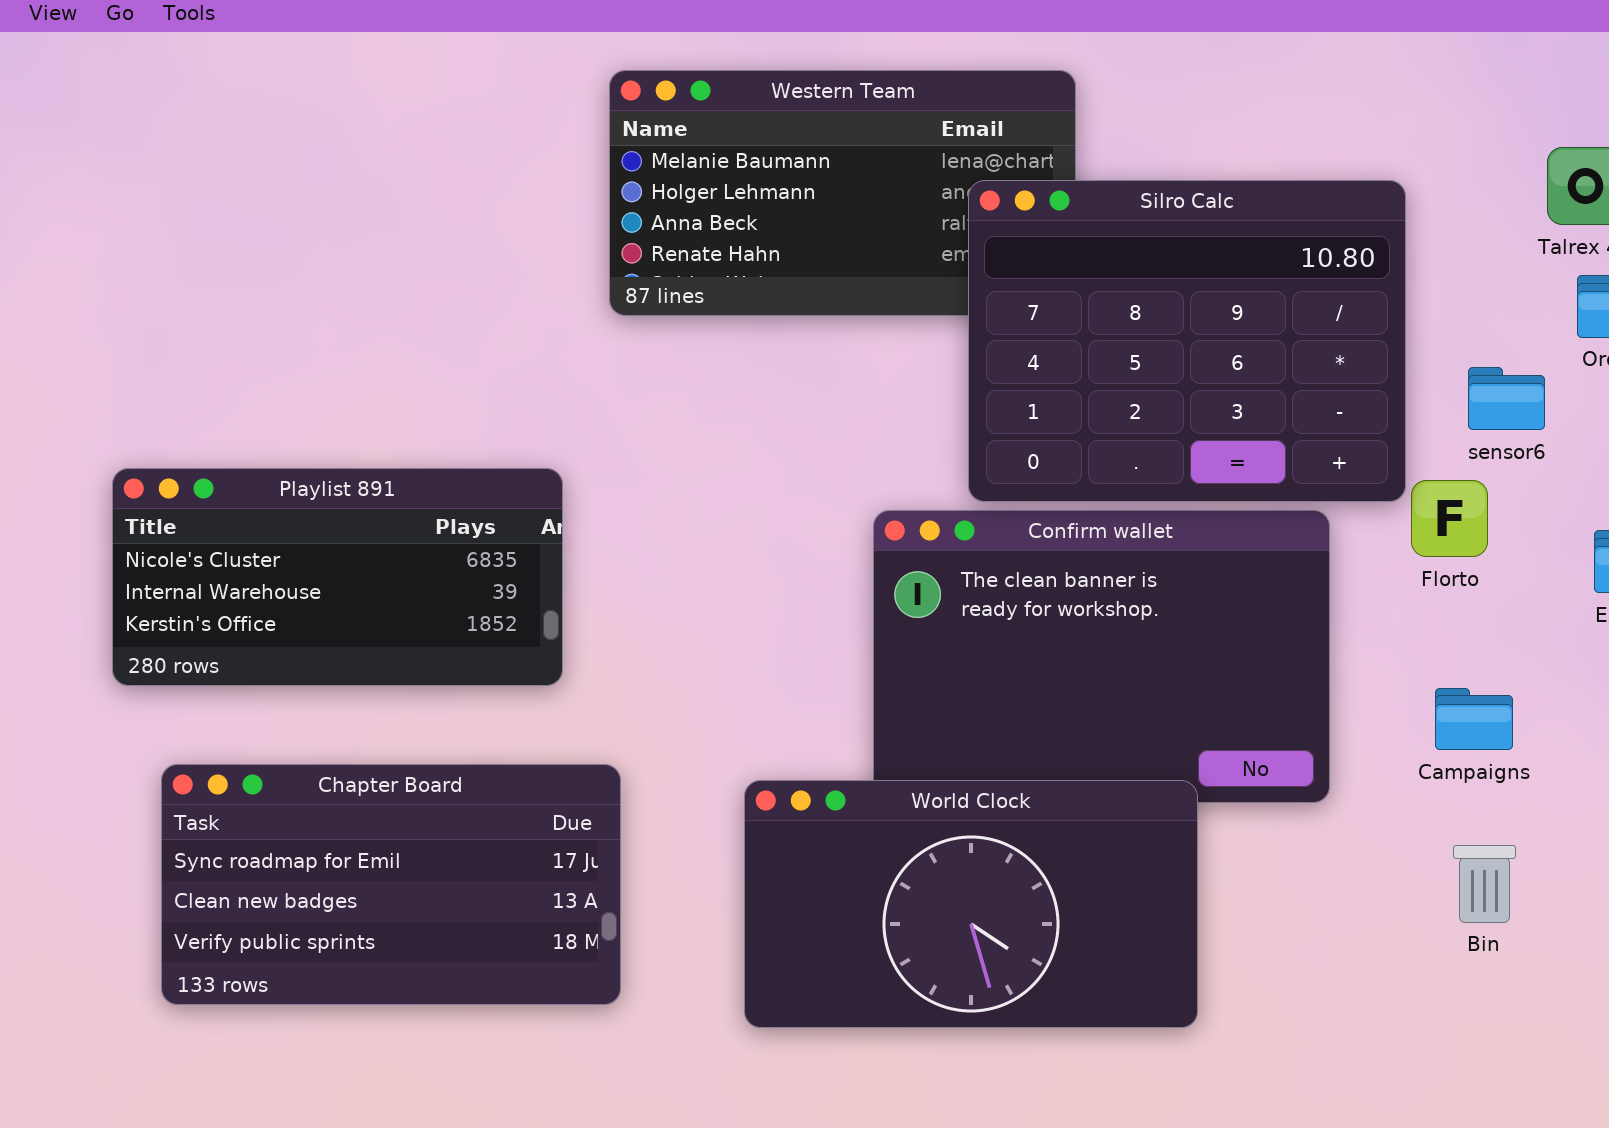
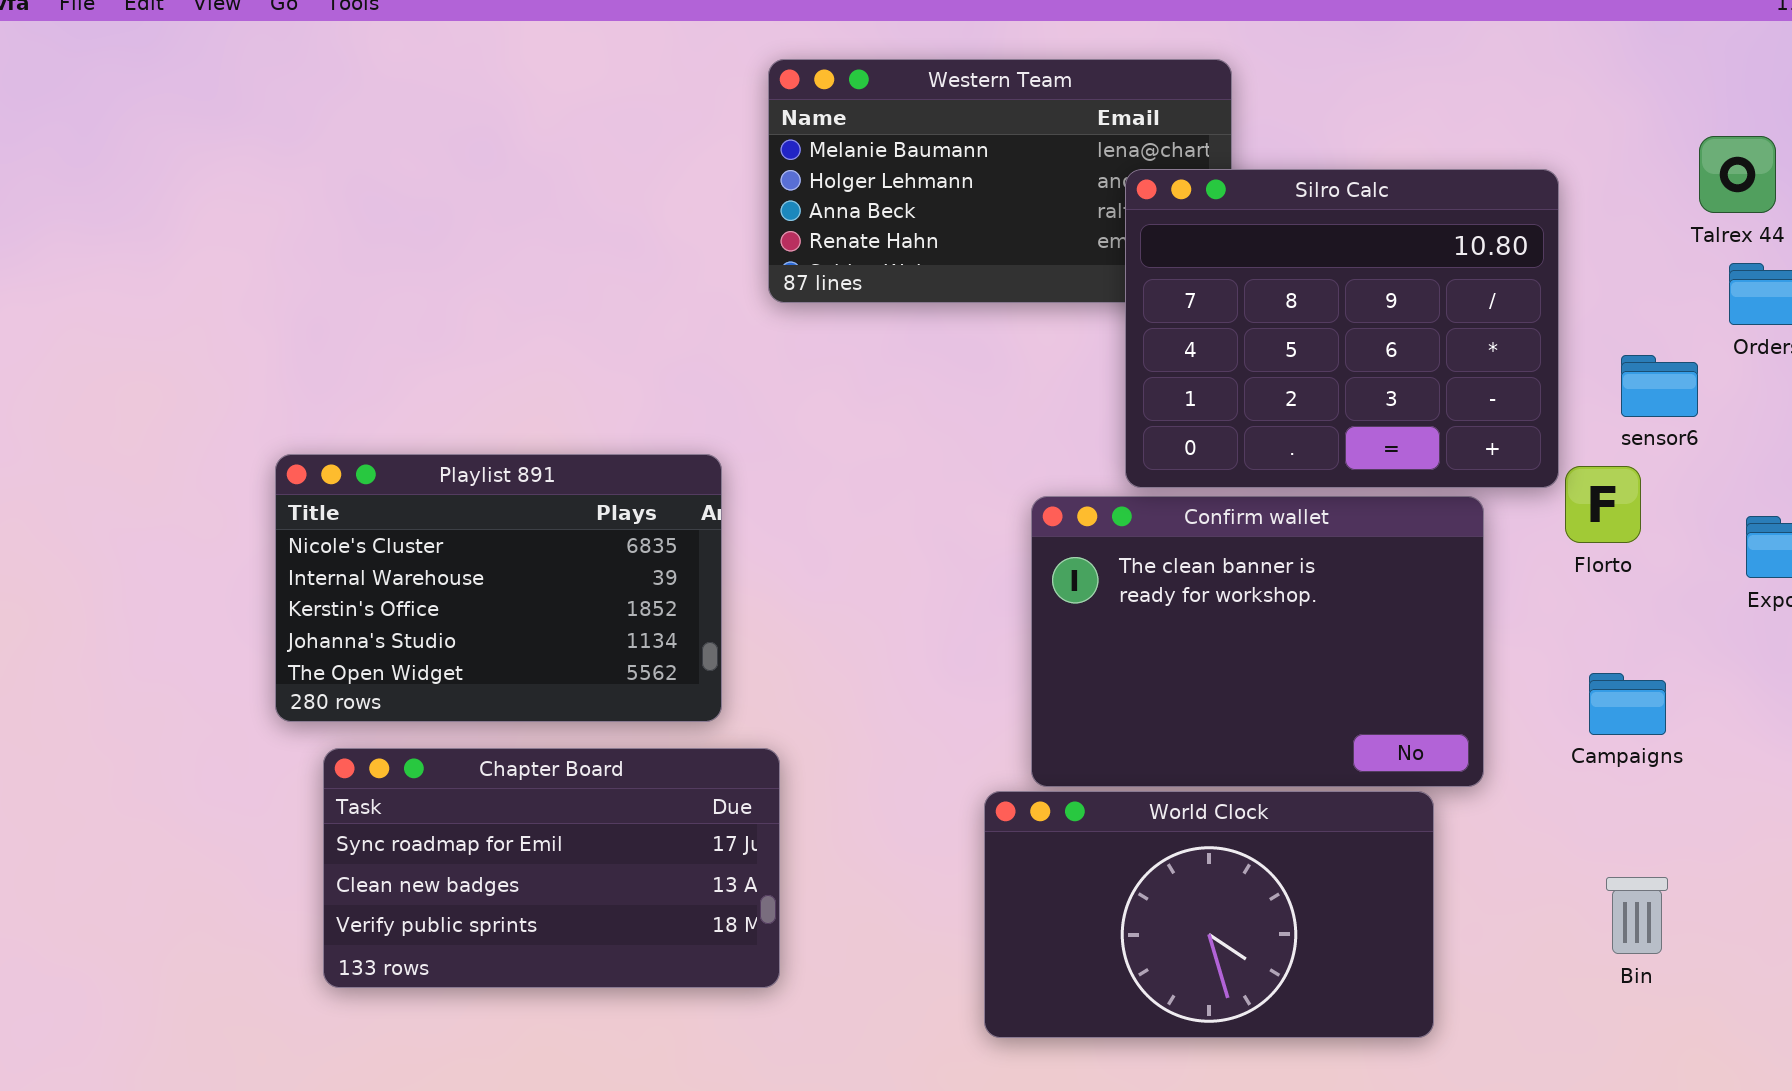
Playlist 891: [112,468,563,686] -> [275,454,722,722], resized
World Clock: [744,780,1198,1028] -> [984,791,1434,1038], moved
Bin: [1453,845,1516,923] -> [1606,877,1668,954], moved

